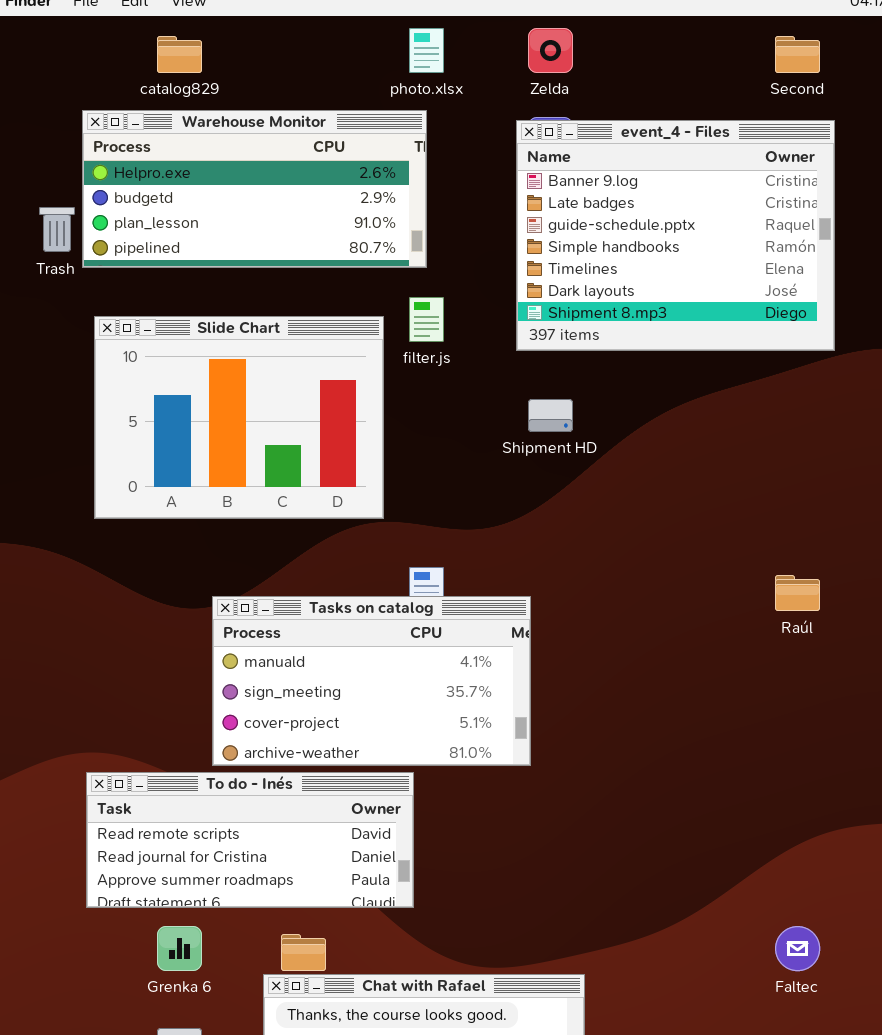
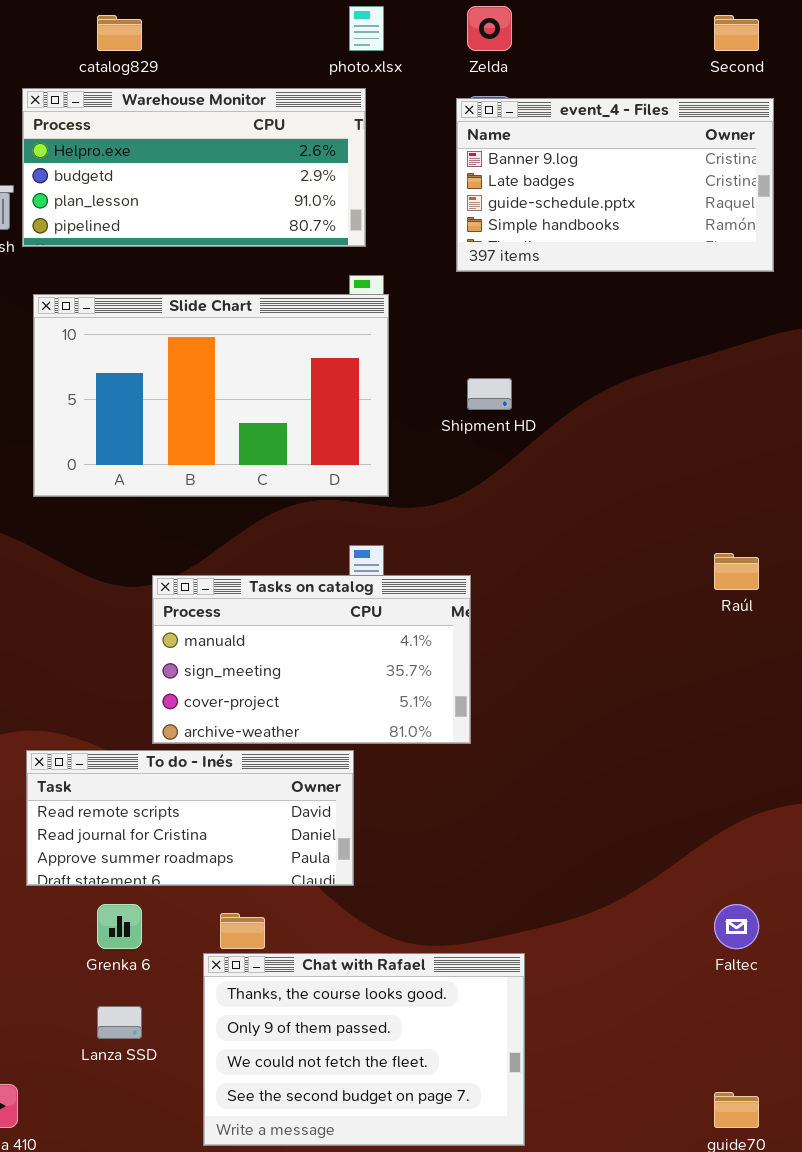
event_4 - Files: [516,120,835,351] -> [456,98,774,272], resized
Slide Chart: [94,316,384,519] -> [33,294,389,497], resized

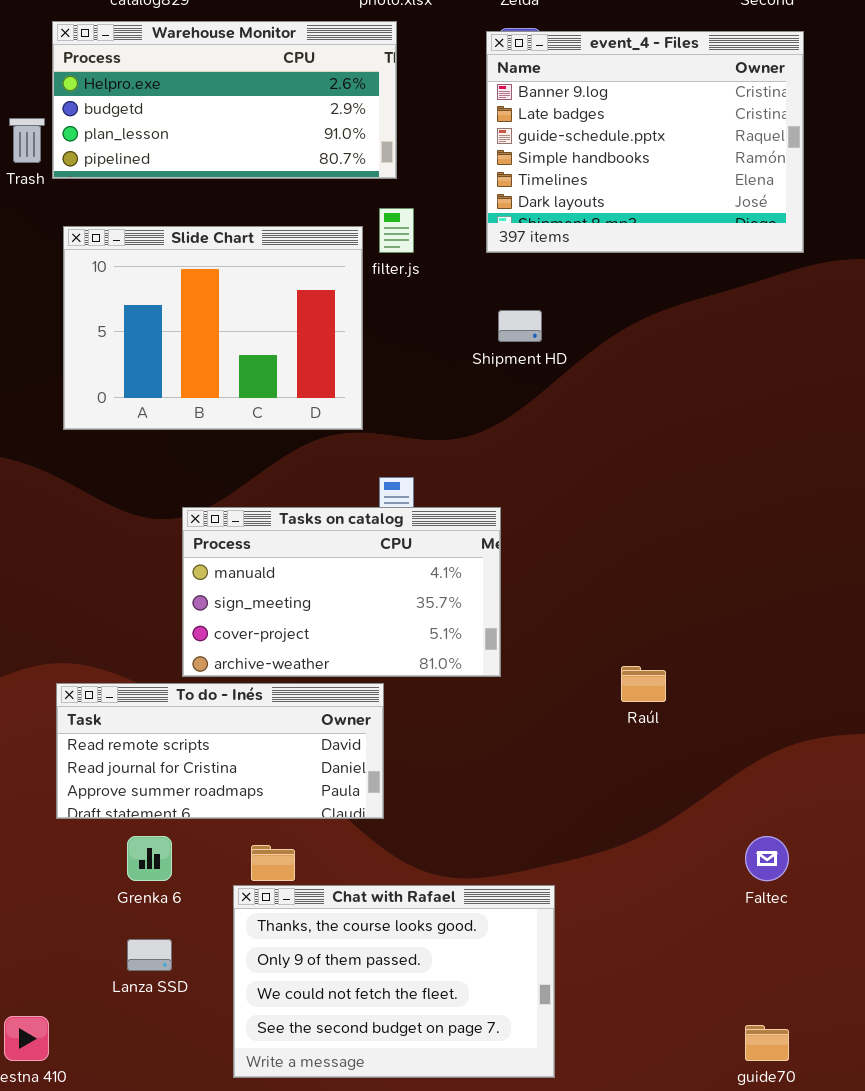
event_4 - Files: [456,98,774,272] -> [486,31,804,253], resized
Slide Chart: [33,294,389,497] -> [63,226,363,430], resized
Raúl: [714,553,759,590] -> [621,666,666,702], moved

